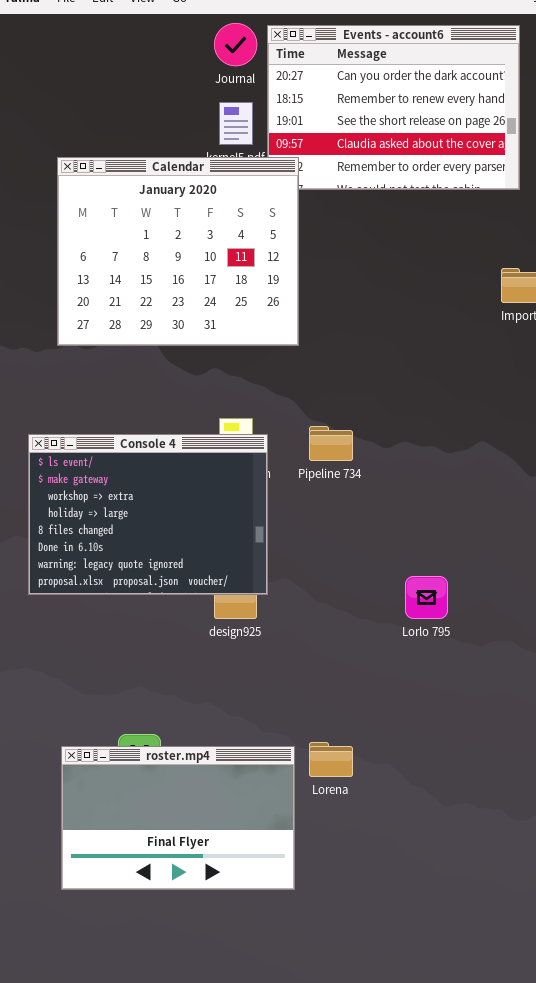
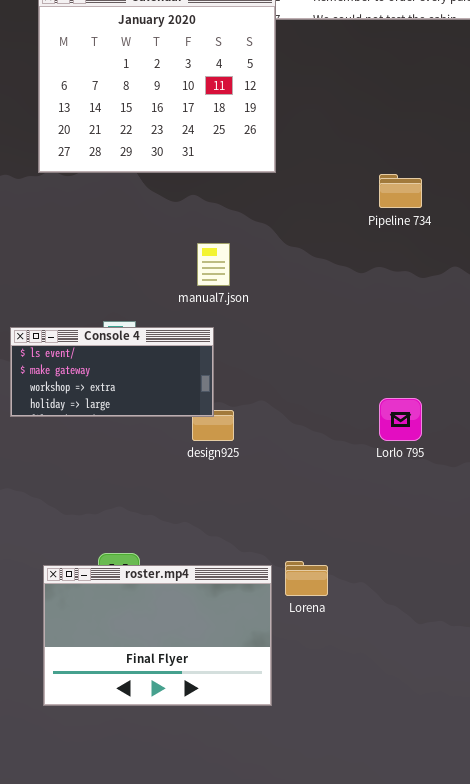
Pipeline 734: [309,426,353,461] -> [379,174,422,208], moved
Console 4: [28,434,268,595] -> [10,327,214,417], resized

